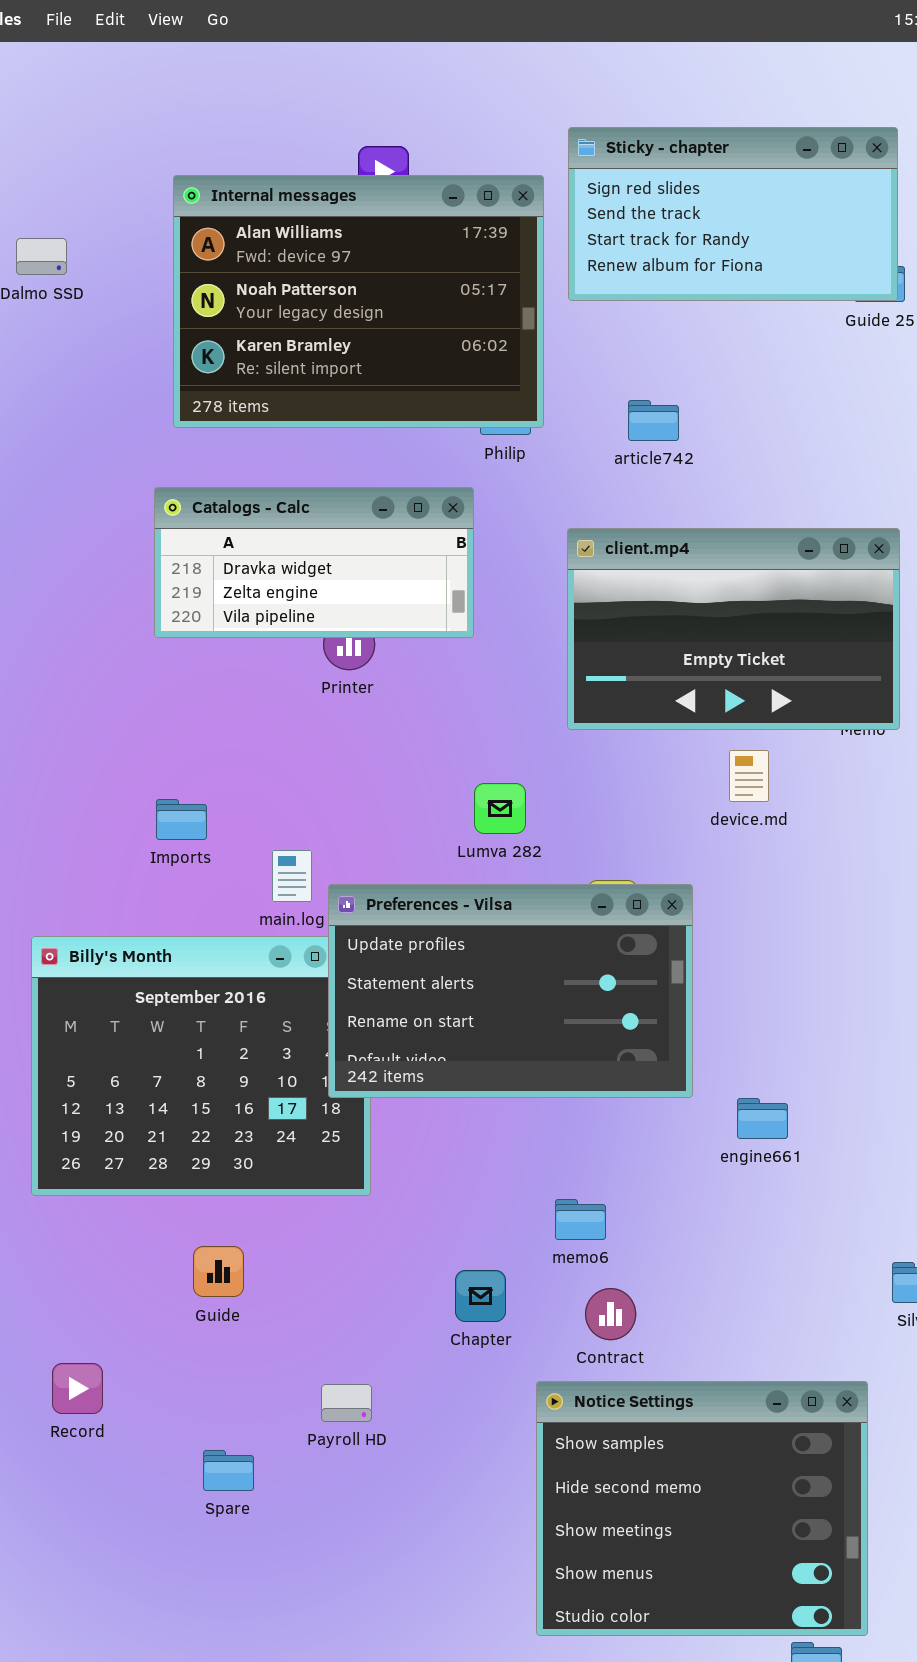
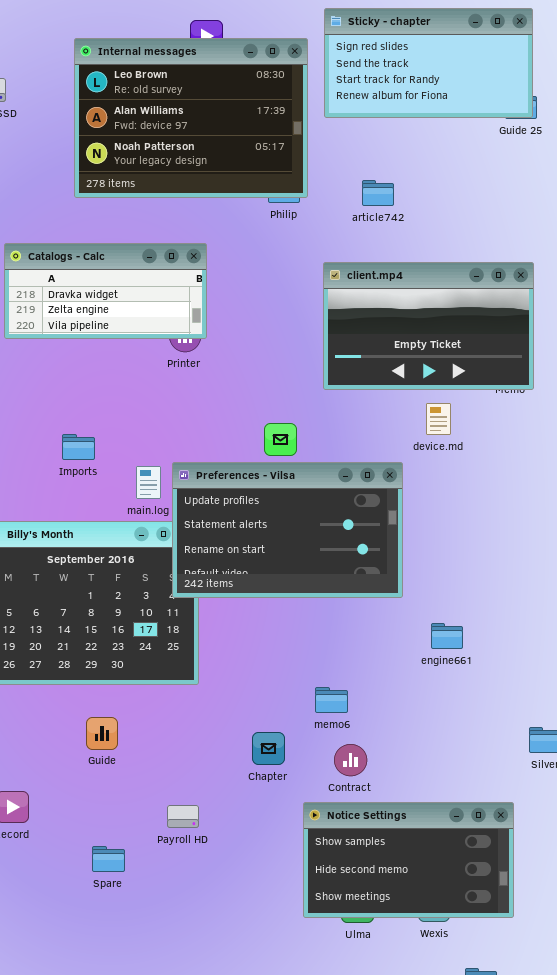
Internal messages: [173,175,544,428] -> [74,38,308,198], scrolled up 1 row
Catalogs - Calc: [154,487,474,638] -> [4,243,207,339], moved
Preferences - Vilsa: [328,884,693,1098] -> [172,462,403,598], moved
Notice Settings: [536,1381,868,1636] -> [303,802,514,918], resized

